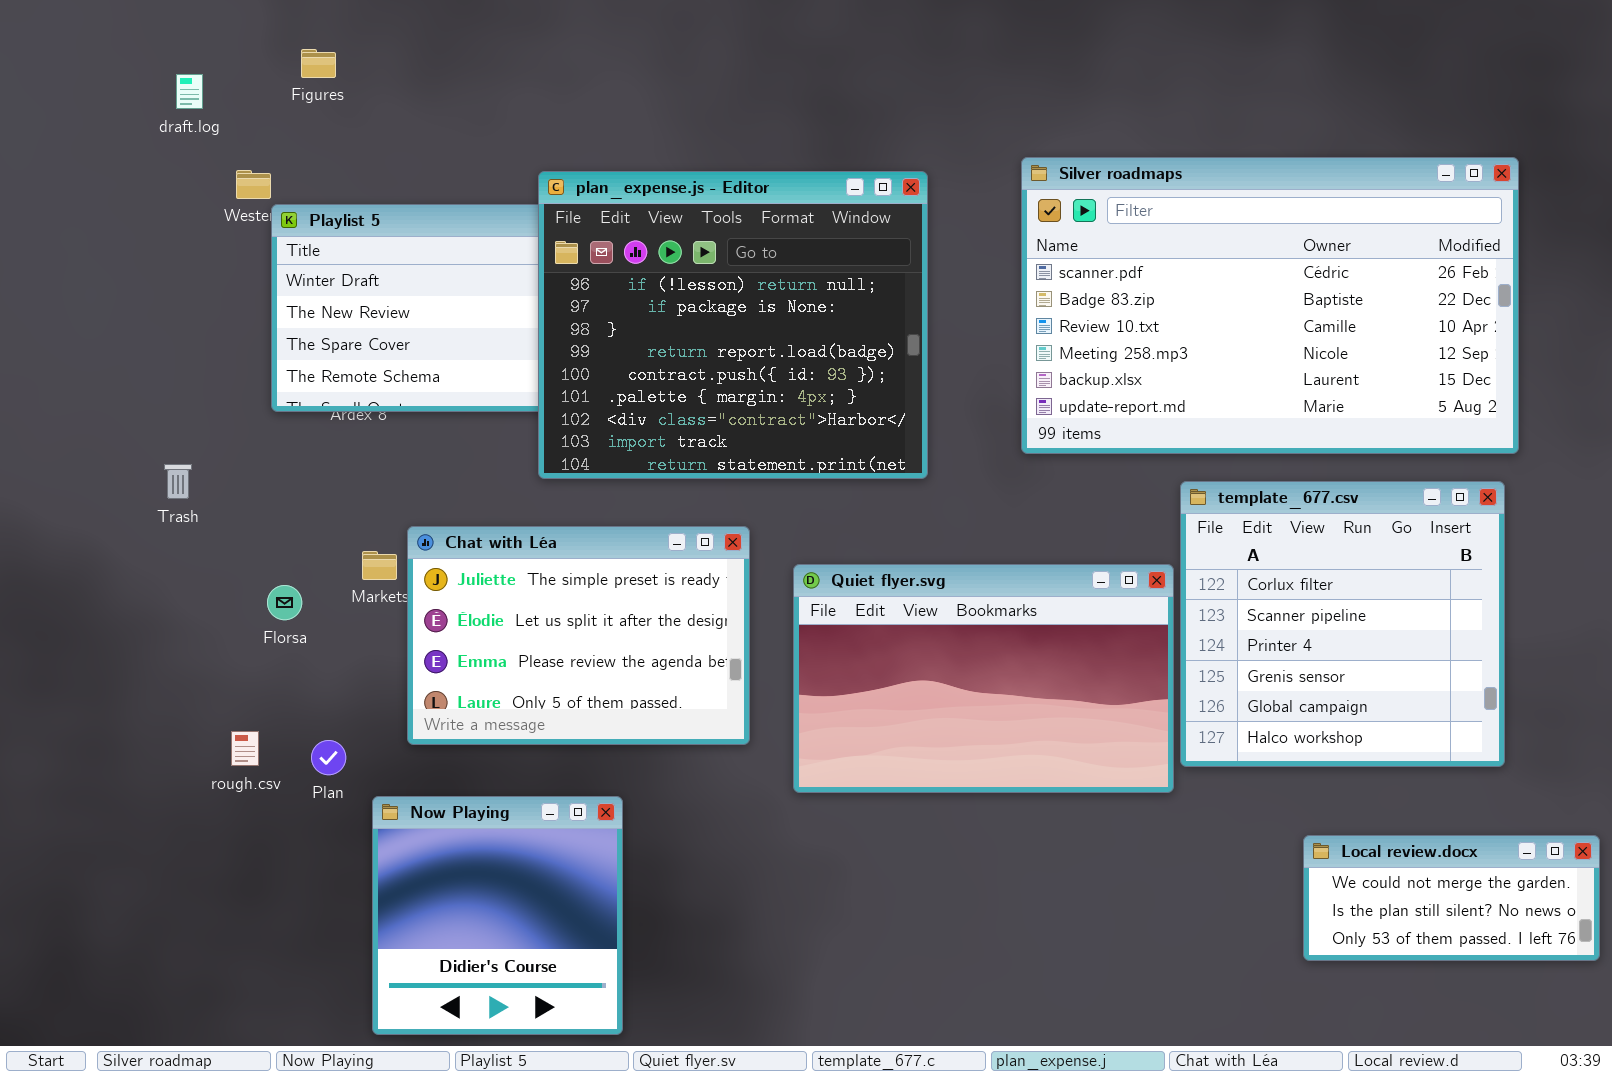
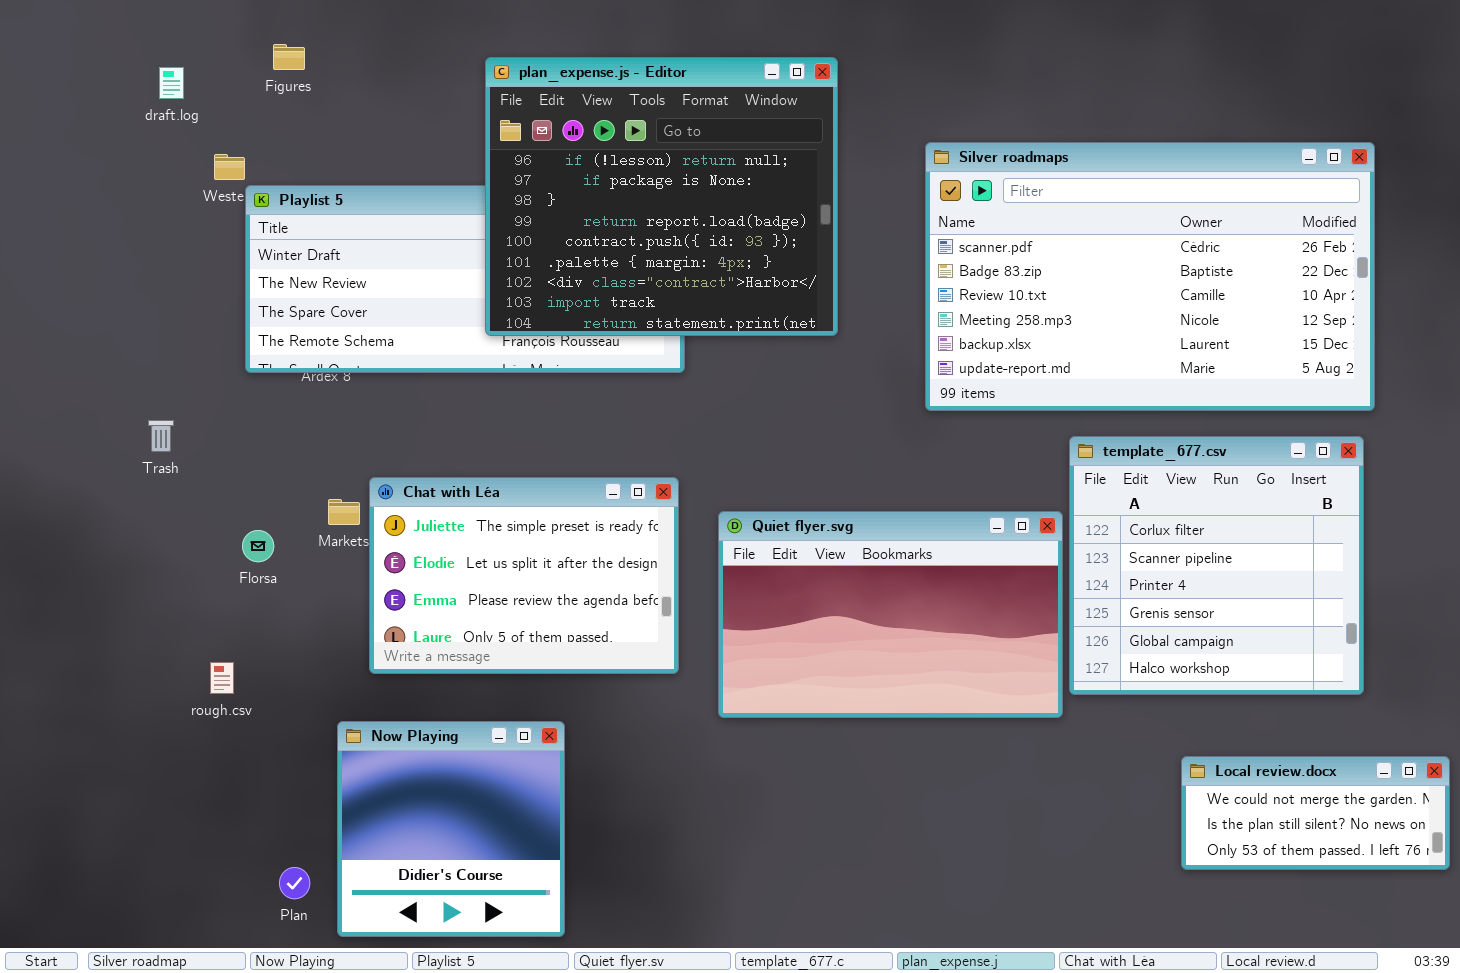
plan_expense.js - Editor: [538,171,928,479] -> [485,57,838,336], moved
Plan: [311,740,346,775] -> [279,867,310,899], moved

